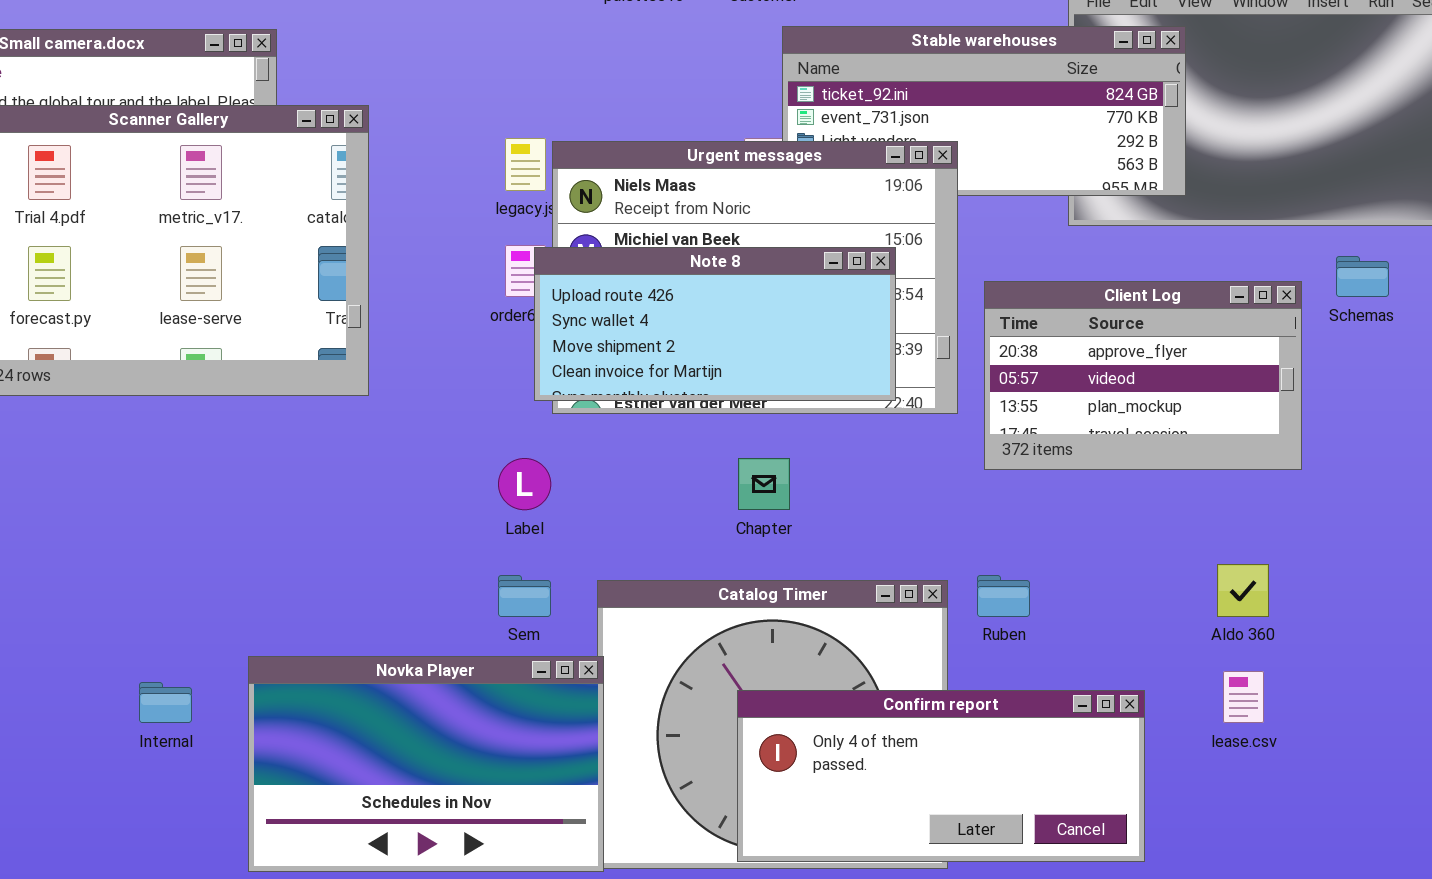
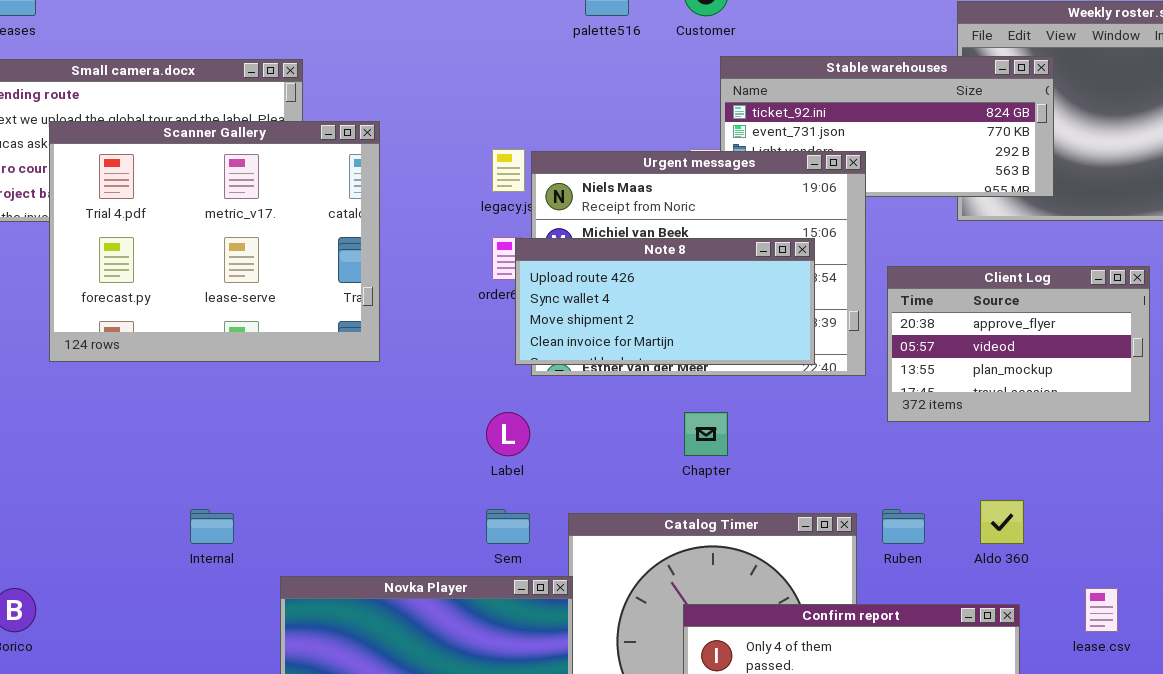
Aldo 360: [1217,564,1269,617] -> [980,500,1024,544], moved
Internal: [139,682,192,723] -> [190,509,234,544], moved

